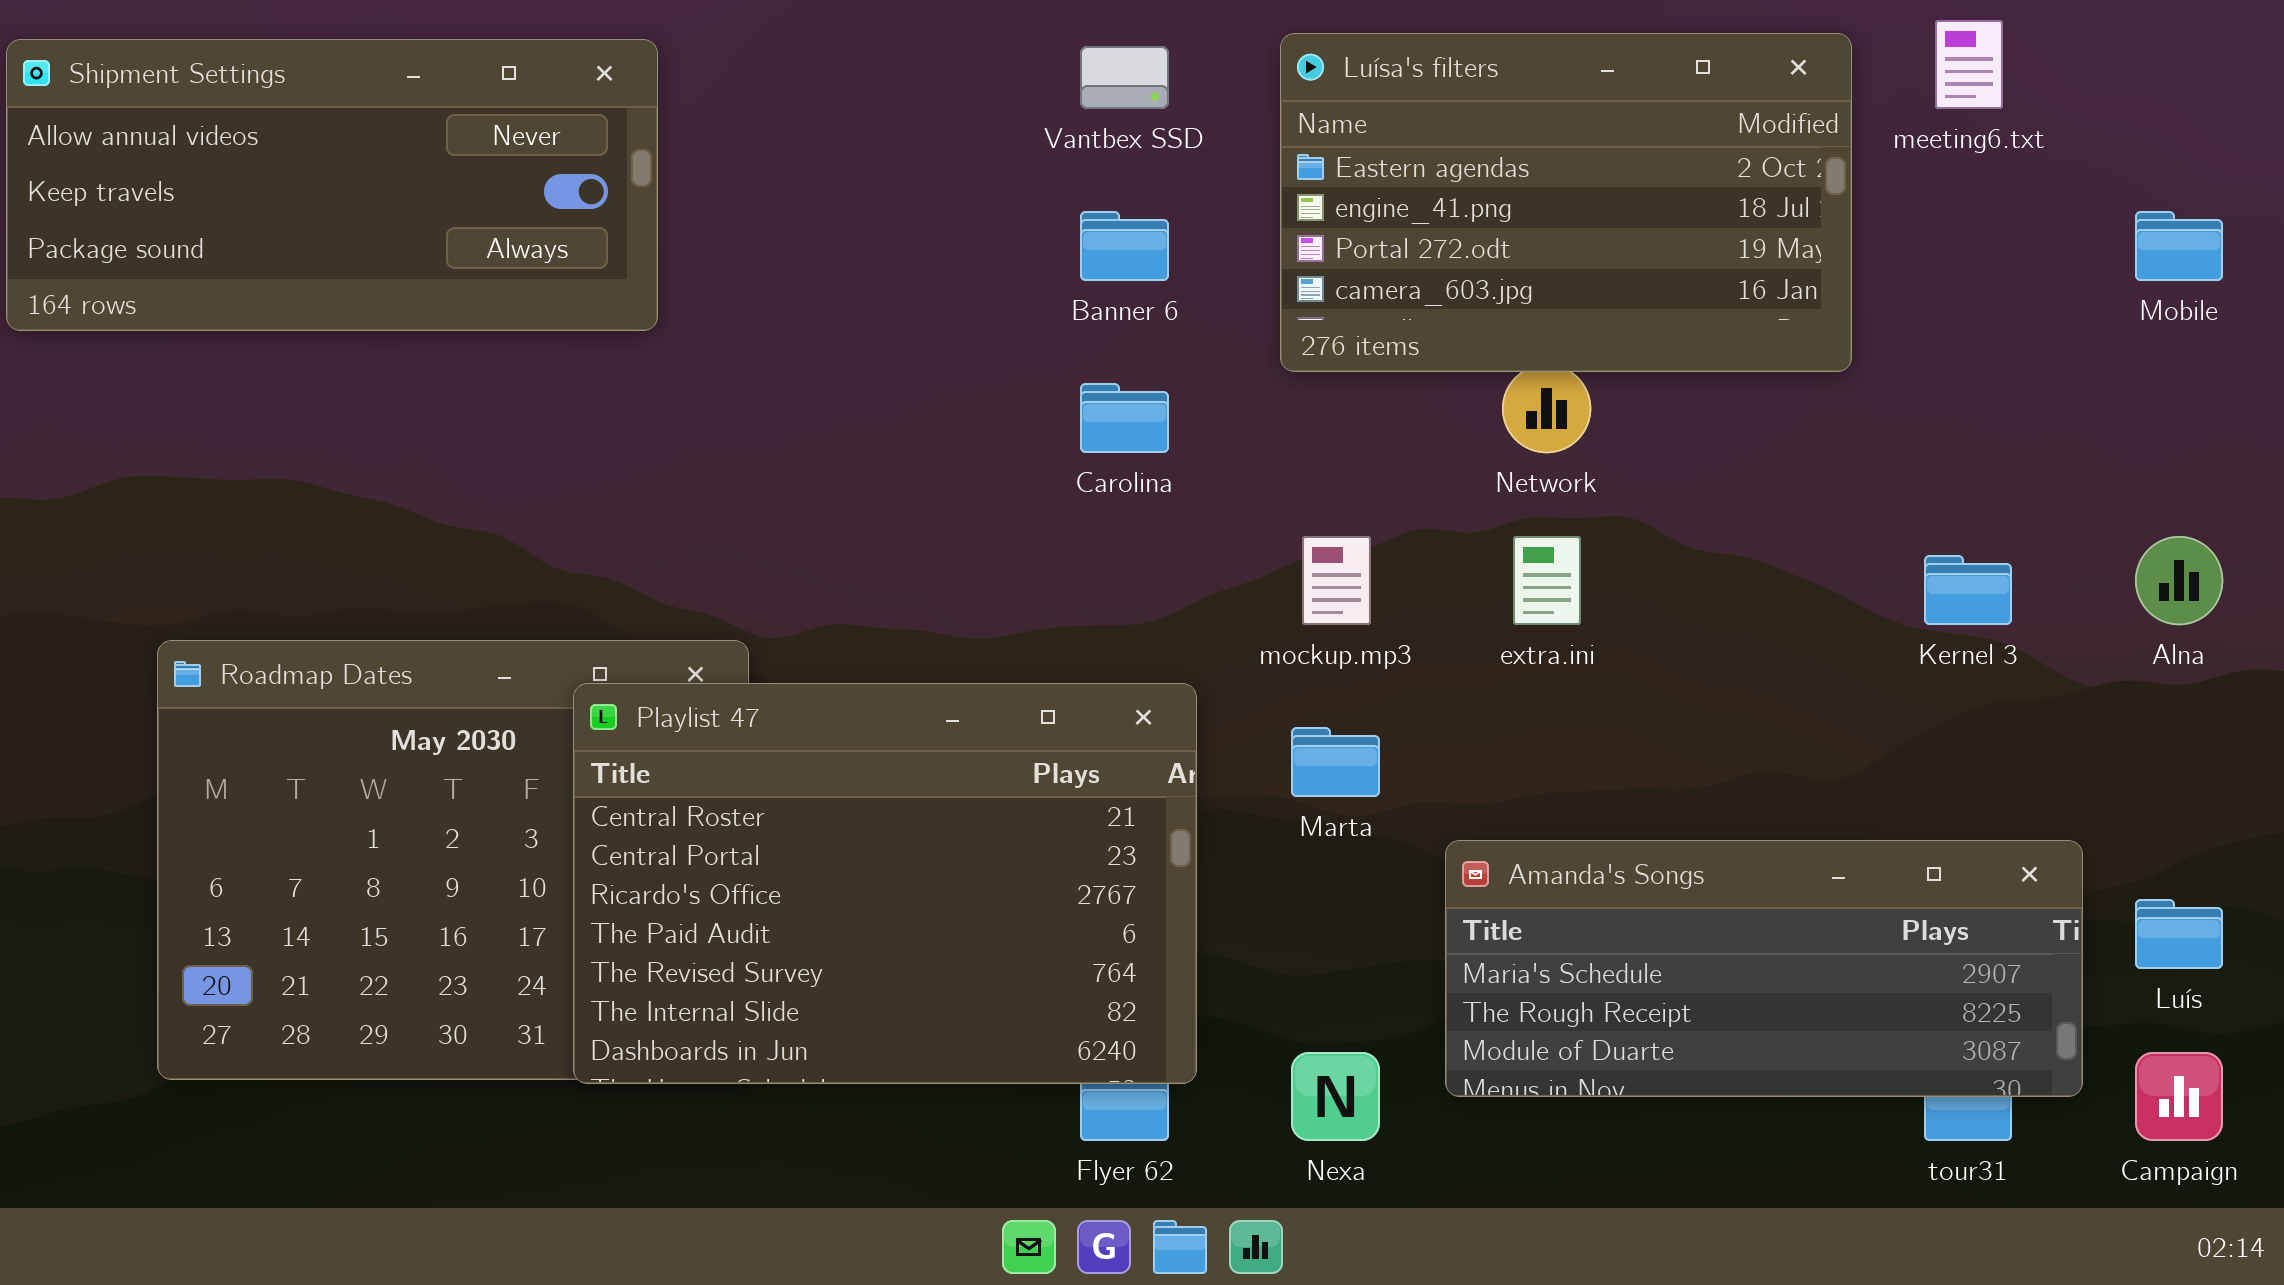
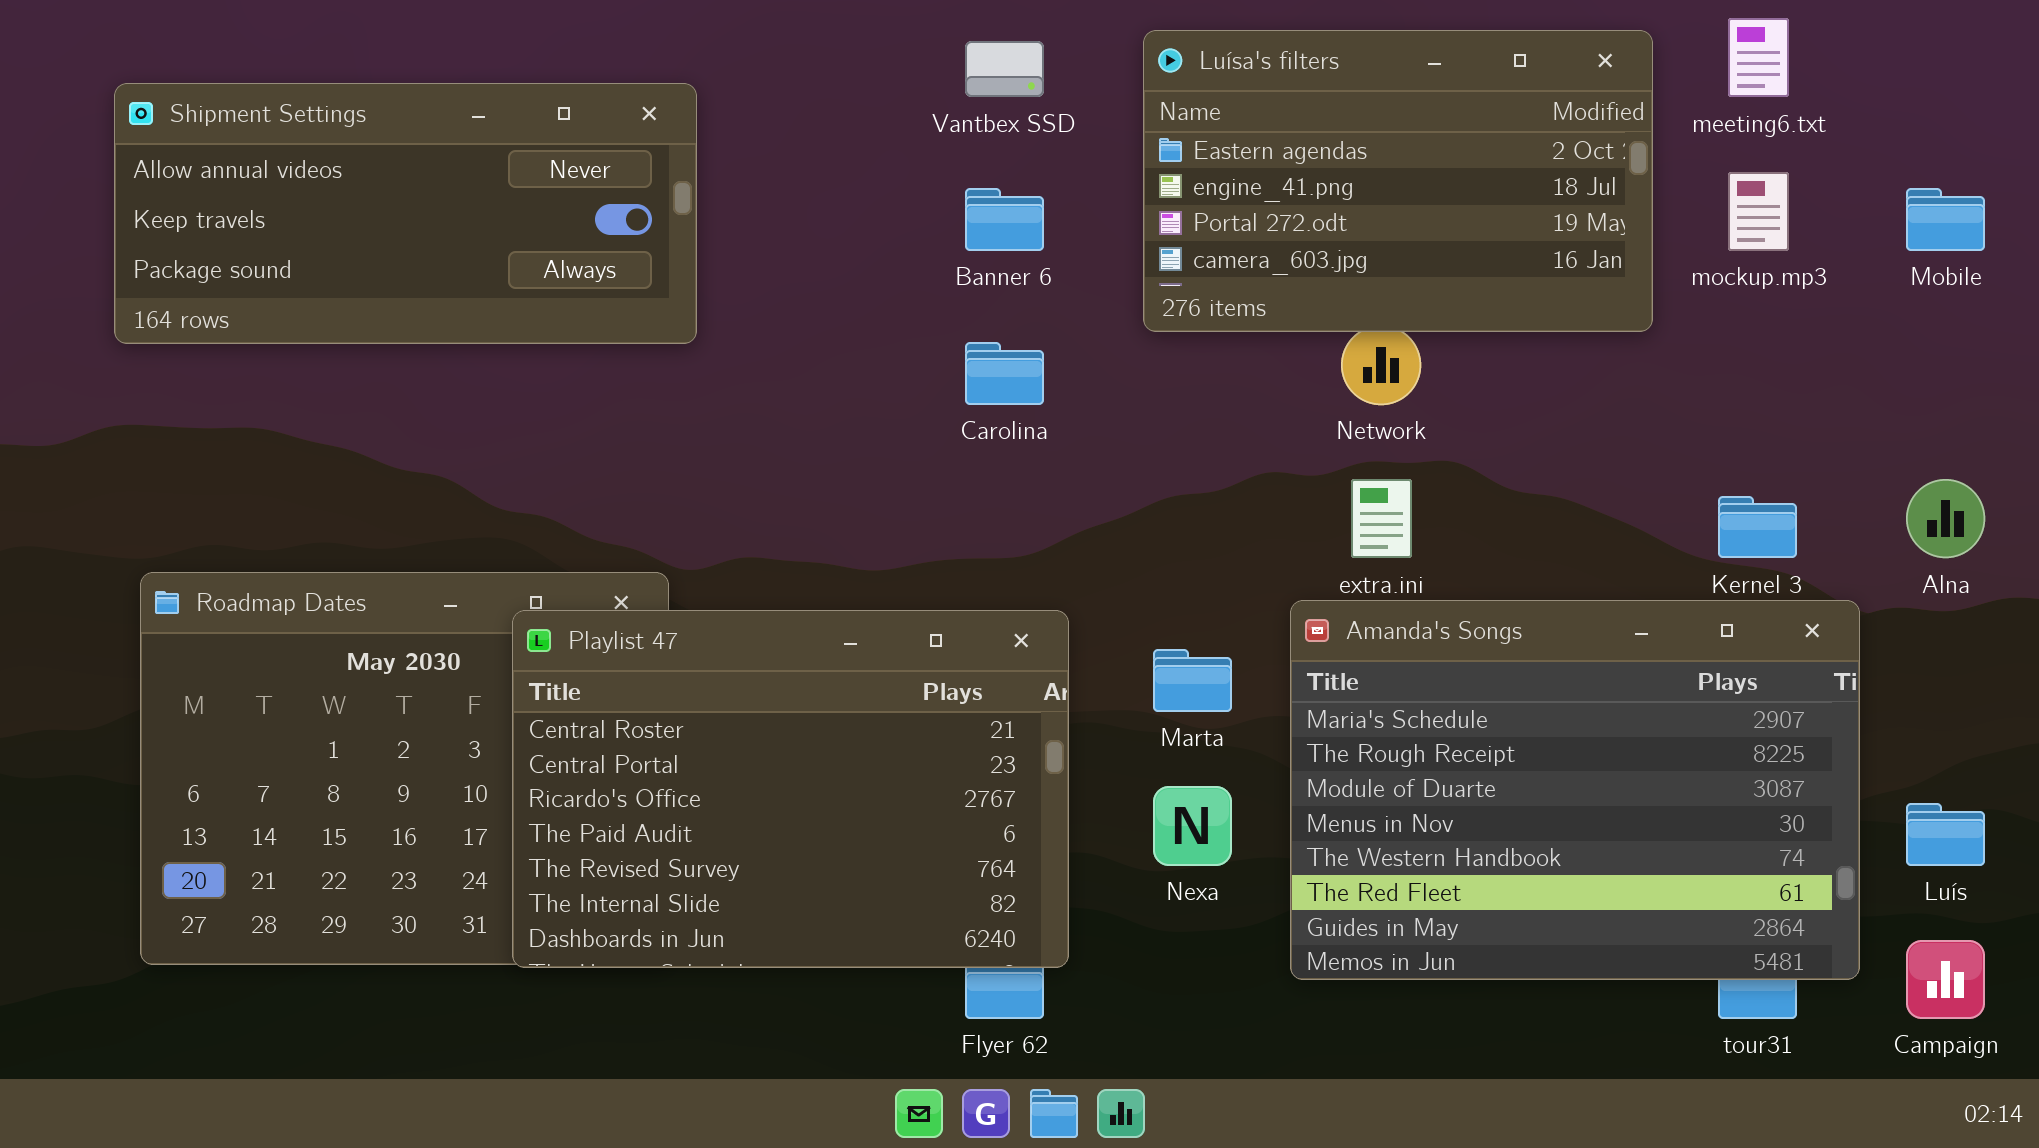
Shipment Settings: [6,39,658,331] -> [114,83,697,344], moved
mockup.mp3: [1302,536,1371,625] -> [1728,172,1789,251], moved
Amanda's Songs: [1445,840,2083,1097] -> [1290,600,1860,980], resized
Nexa: [1291,1052,1380,1141] -> [1153,786,1232,866], moved

